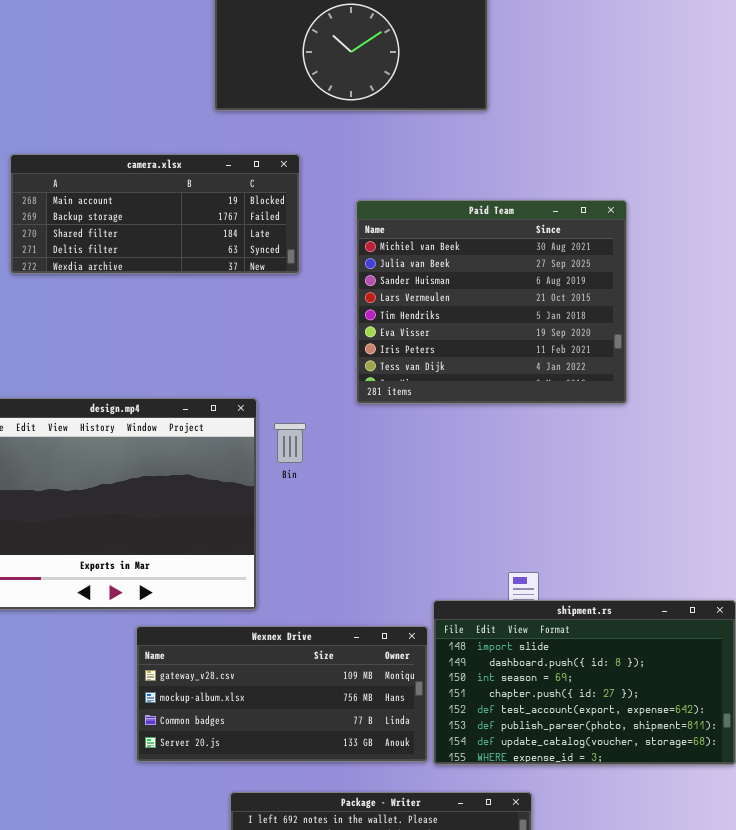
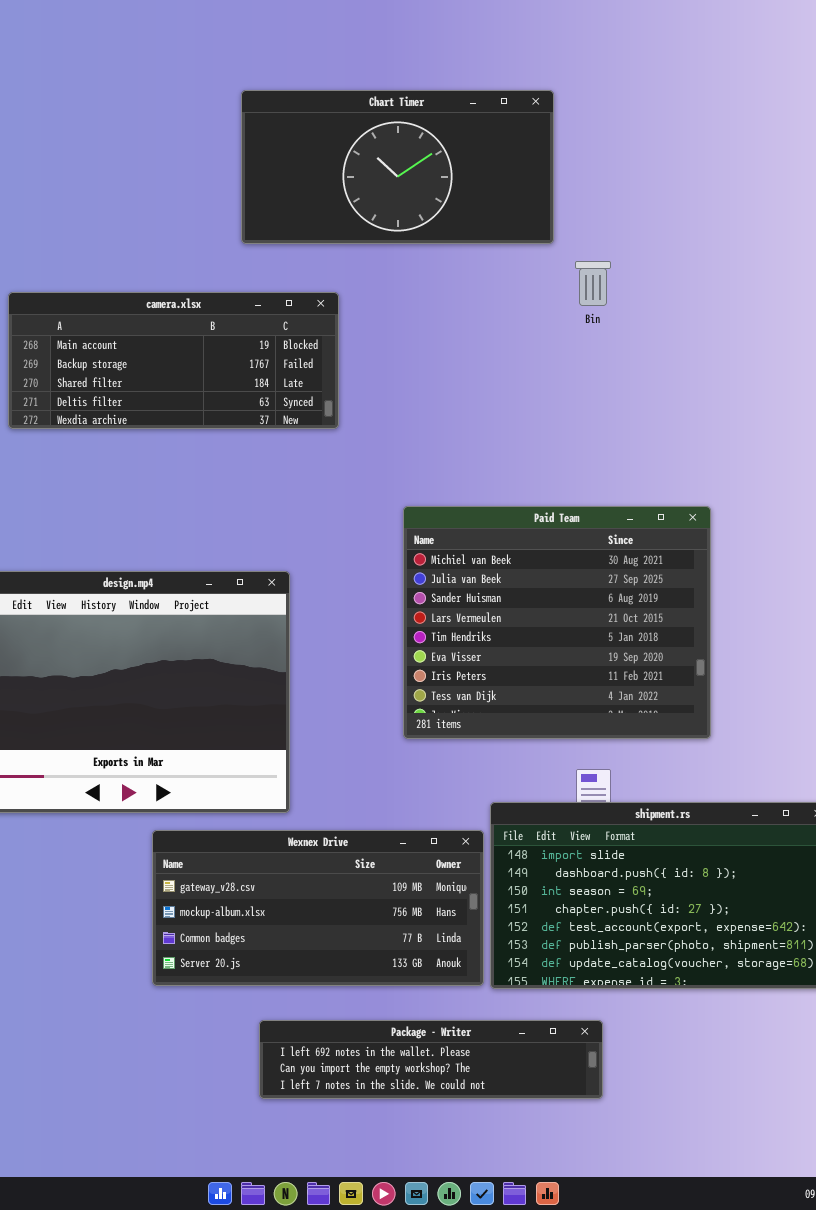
Paid Team: [356,200,627,404] -> [403,506,711,739], moved
Bin: [274,423,306,463] -> [575,261,611,306], moved

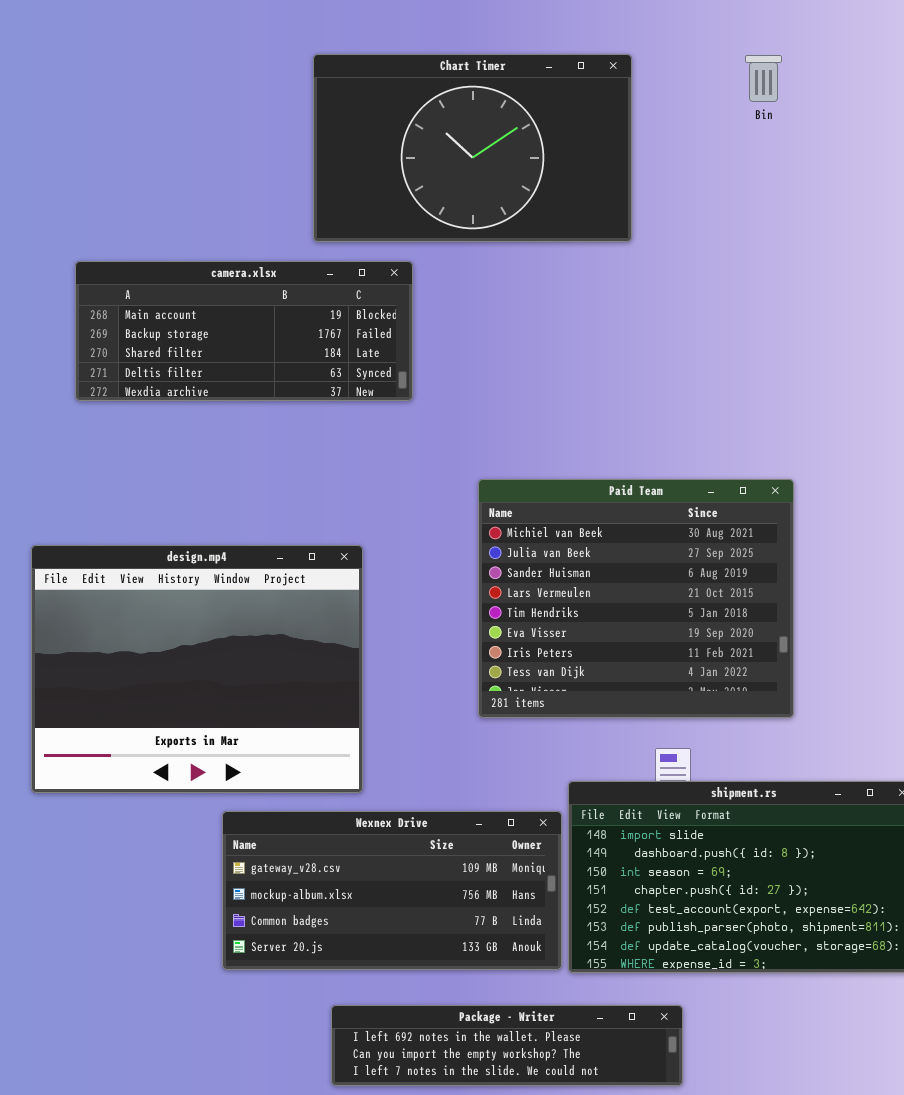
Chart Timer: [241,90,554,244] -> [313,54,632,242], resized
Bin: [575,261,611,306] -> [745,55,782,102], moved

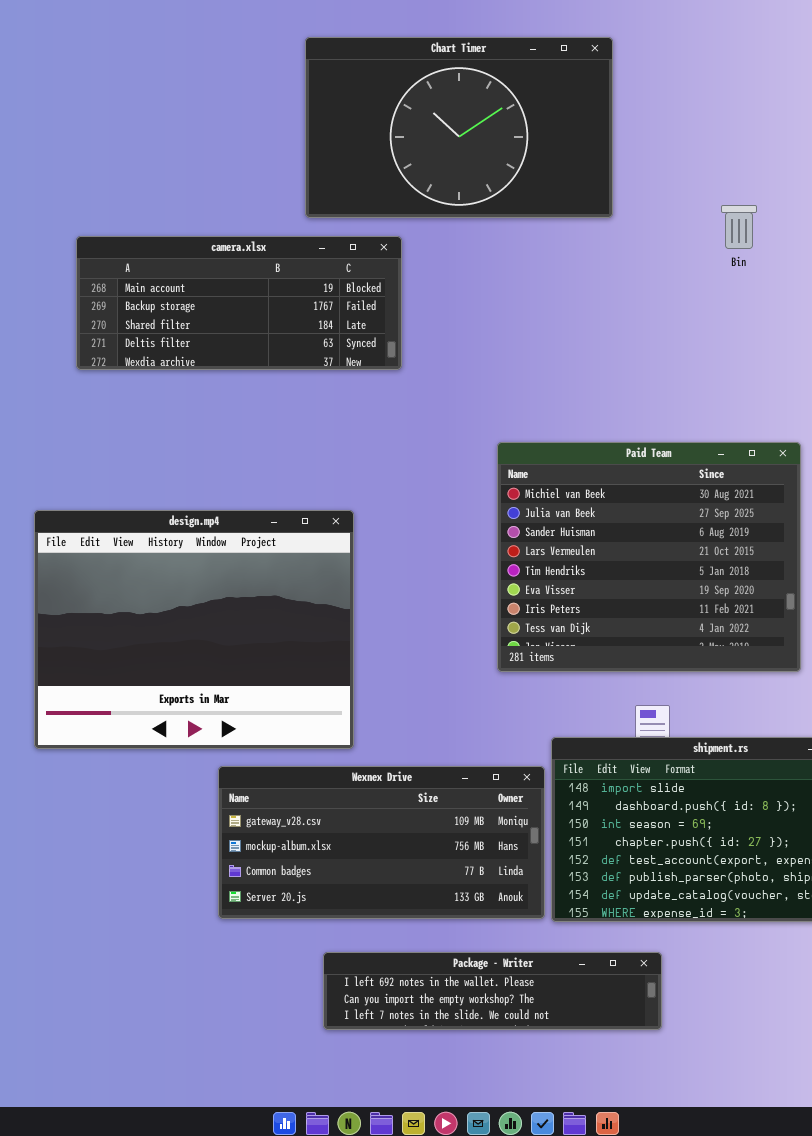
Bin: [745,55,782,102] -> [721,205,757,249], moved
Paid Team: [478,479,794,718] -> [497,442,801,672], moved

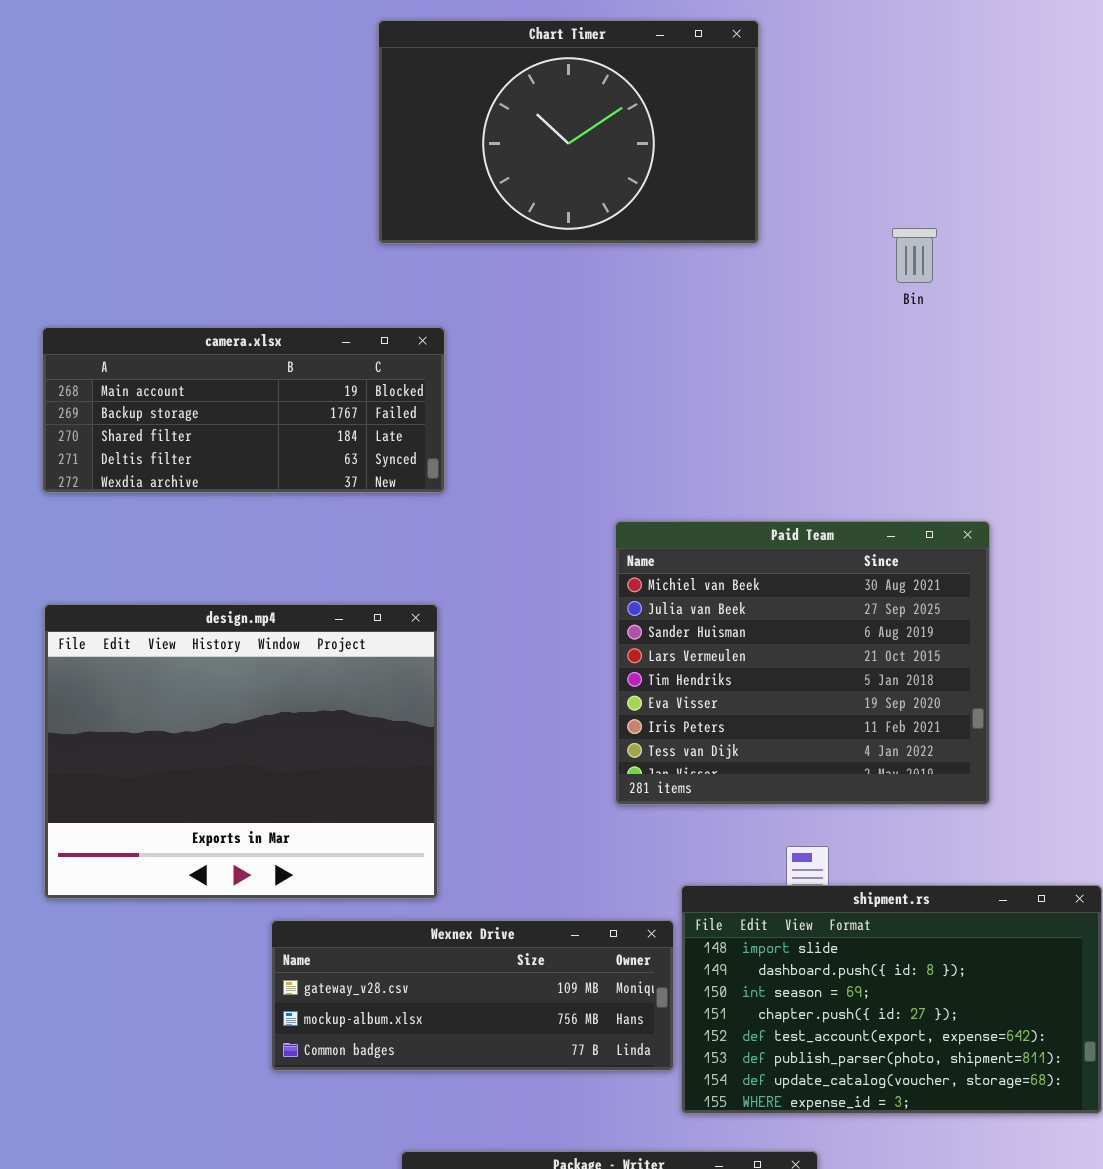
camera.xlsx: [76,236,402,370] -> [42,327,445,493], moved
Wexnex Drive: [218,766,545,919] -> [271,920,674,1071], resized

